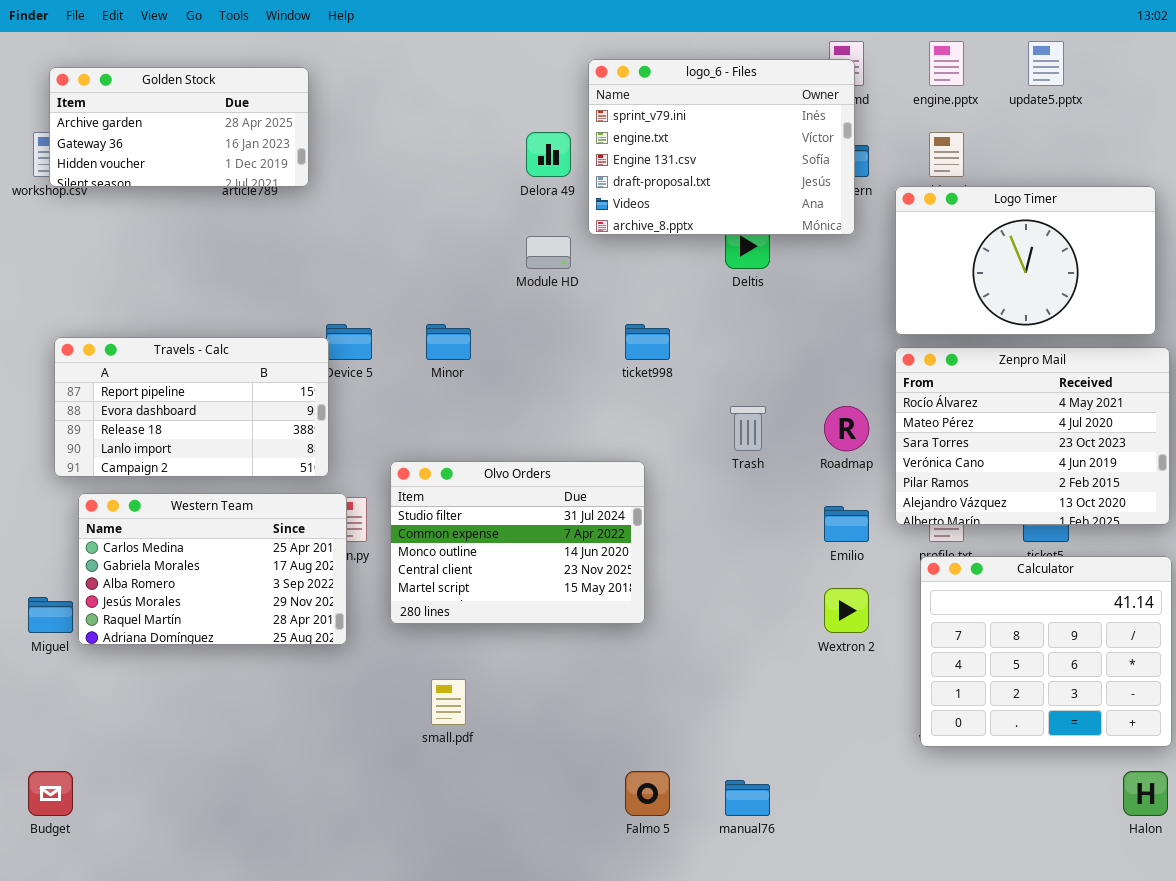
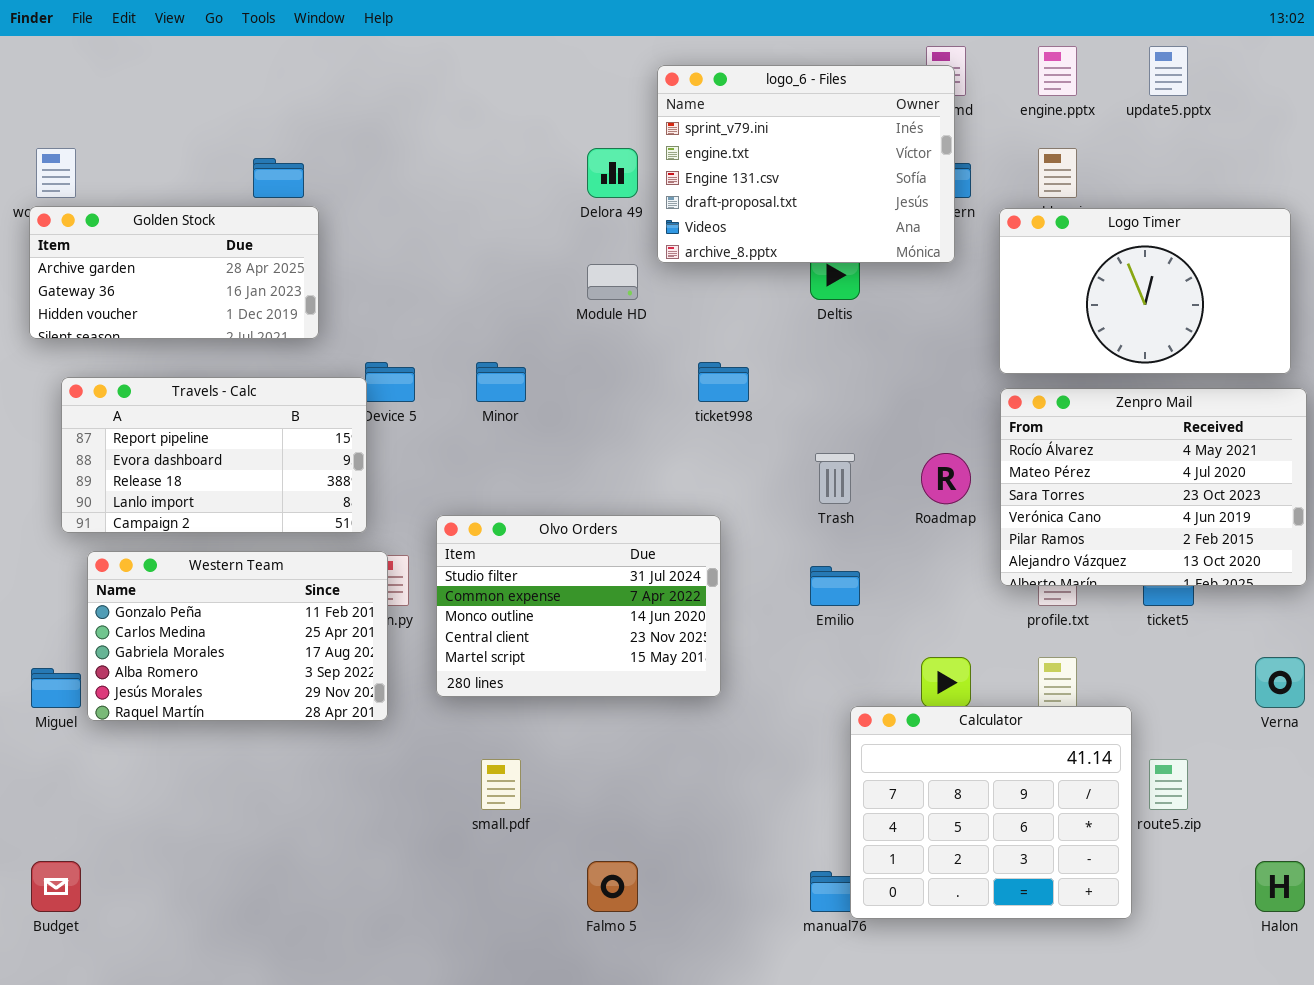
Golden Stock: [49,67,309,187] -> [29,206,319,339], moved
Western Team: [78,493,347,645] -> [87,551,388,721], scrolled up 1 row
Emilio: [824,506,869,542] -> [810,566,860,606], moved
Calculator: [920,556,1172,747] -> [850,706,1132,919], moved
Falmo 5: [625,771,670,816] -> [587,861,638,912], moved

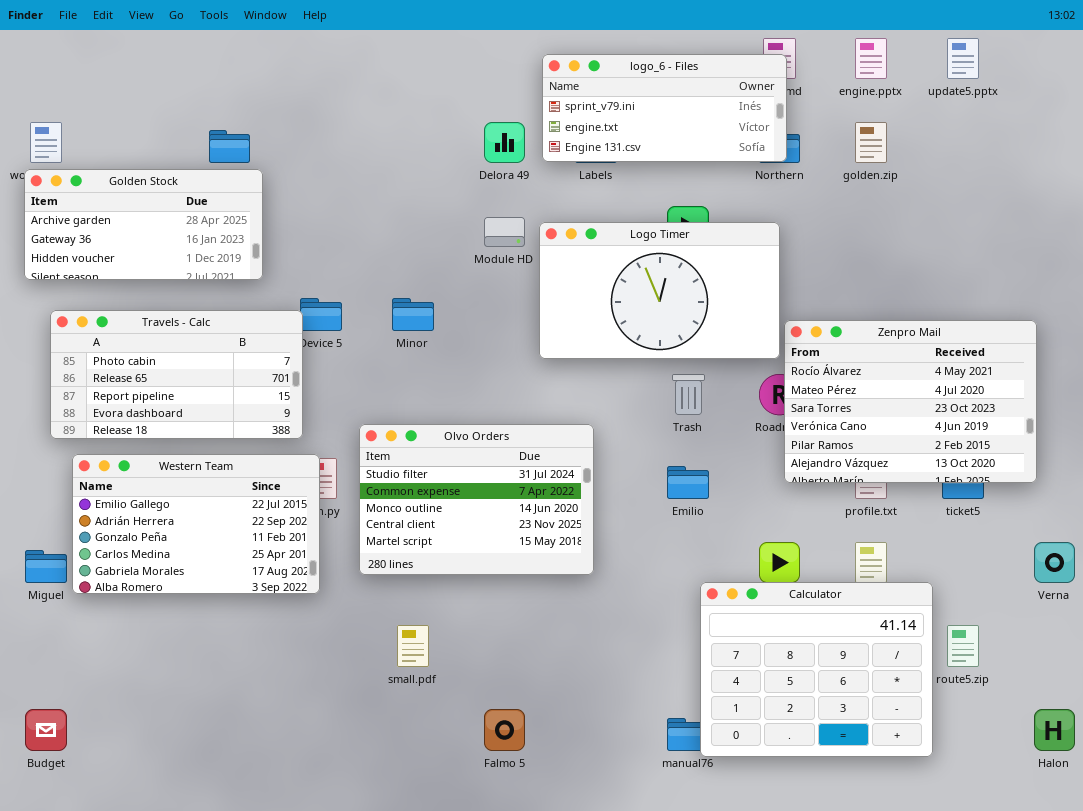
logo_6 - Files: [657,65,955,263] -> [542,54,787,162], resized
Logo Timer: [999,208,1291,374] -> [539,222,780,359], moved
Travels - Calc: [61,377,367,533] -> [50,310,303,439], scrolled up 2 rows
Zenpro Mail: [1000,388,1307,586] -> [784,320,1037,483], moved
Western Team: [87,551,388,721] -> [72,454,320,594], scrolled up 2 rows

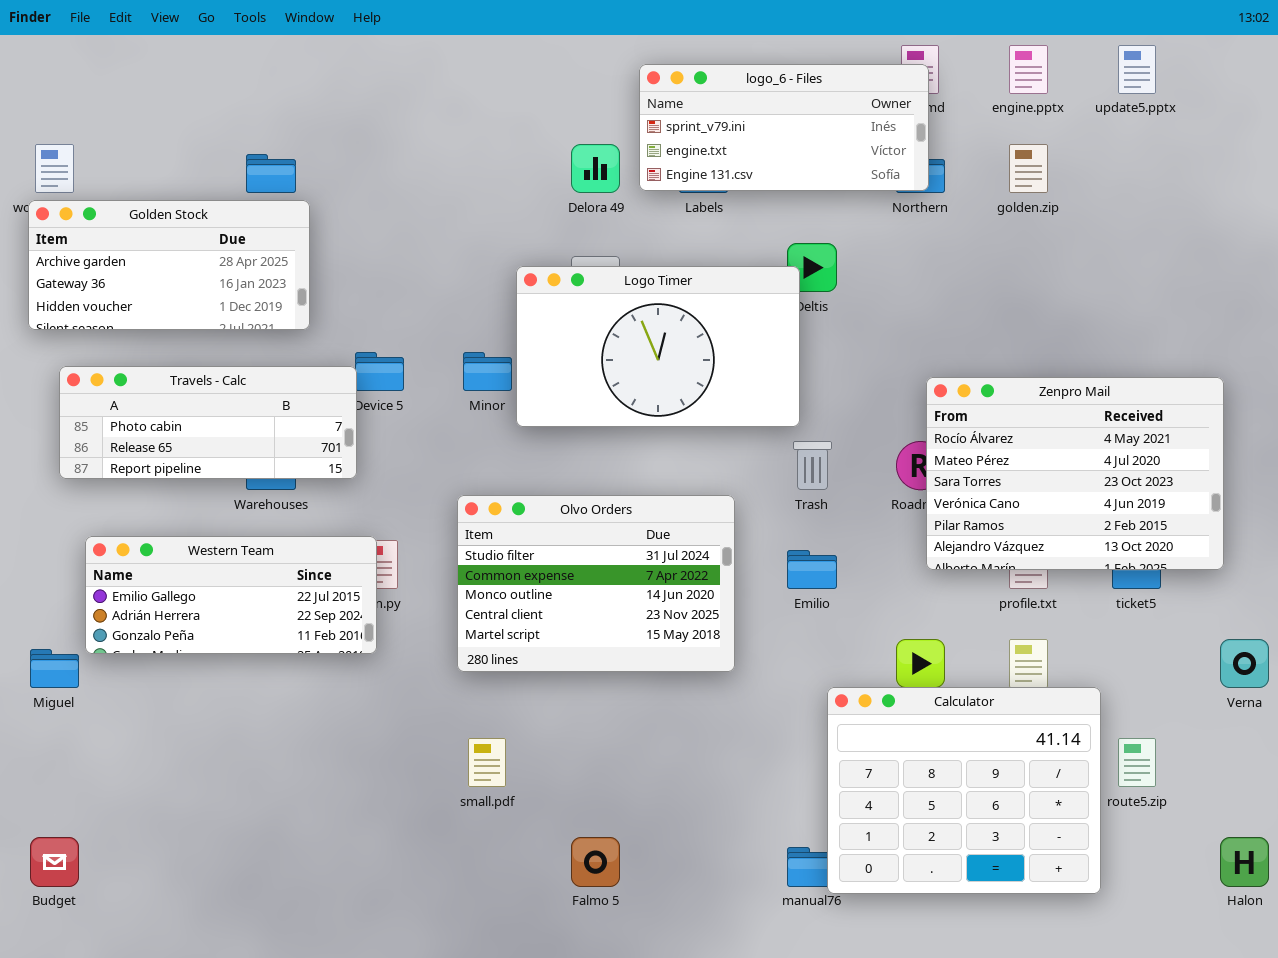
Logo Timer: [539,222,780,359] -> [516,266,800,427], moved
Travels - Calc: [50,310,303,439] -> [59,366,357,479], resized
Olvo Orders: [359,424,594,575] -> [457,495,735,672], moved
Western Team: [72,454,320,594] -> [85,536,377,654], resized

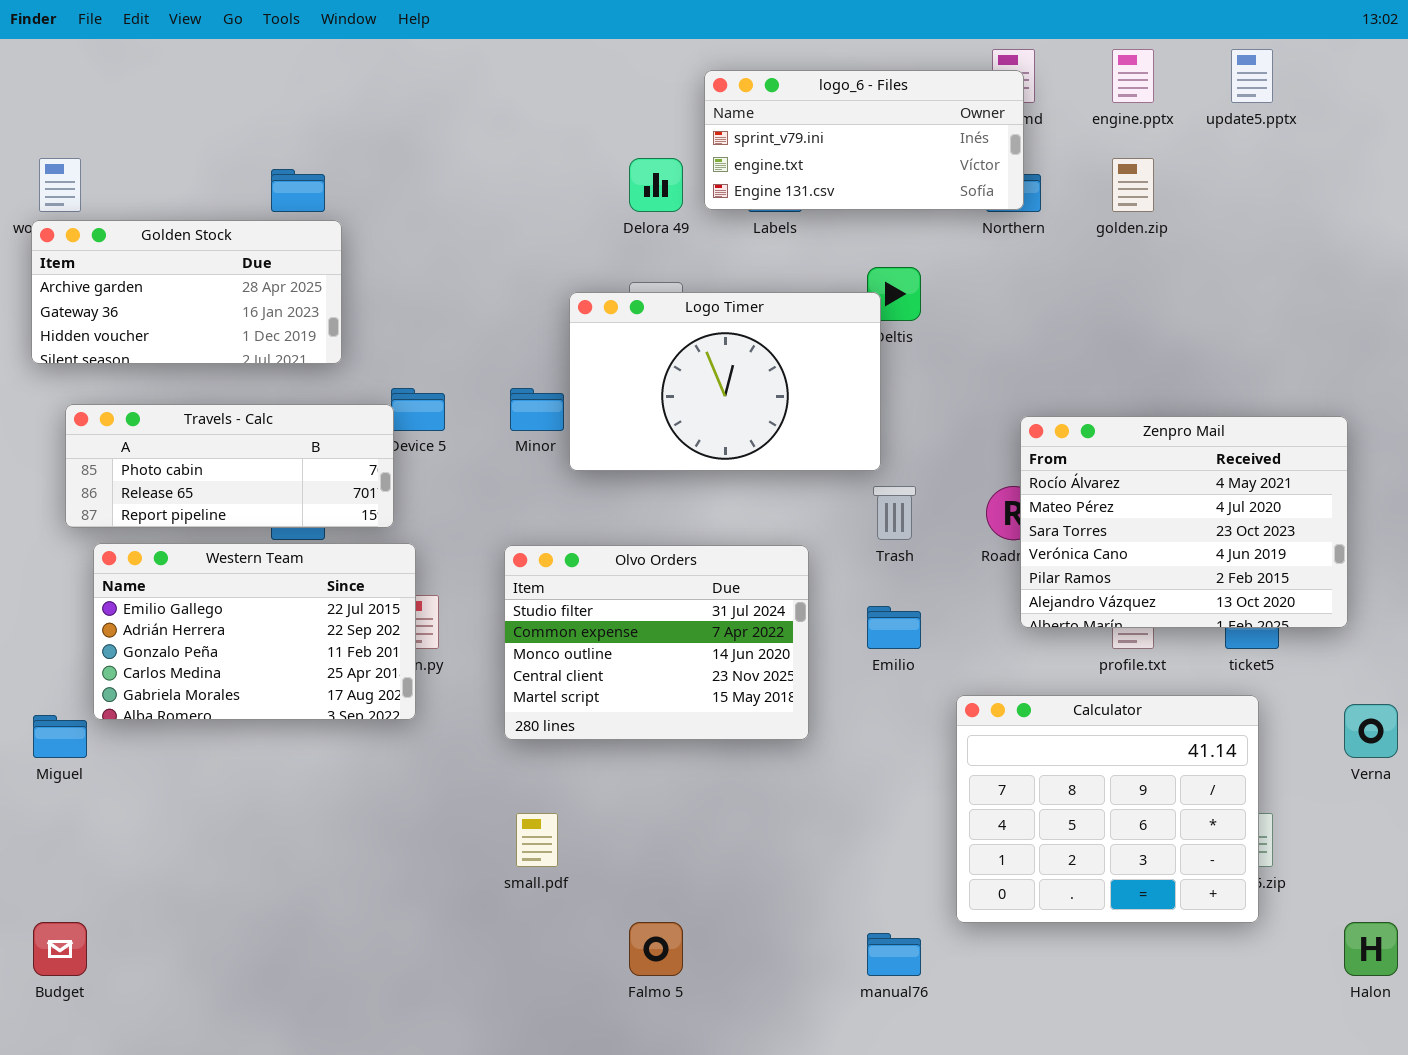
Western Team: [85,536,377,654] -> [93,543,416,720], resized
Calculator: [827,687,1101,894] -> [956,695,1259,923], moved

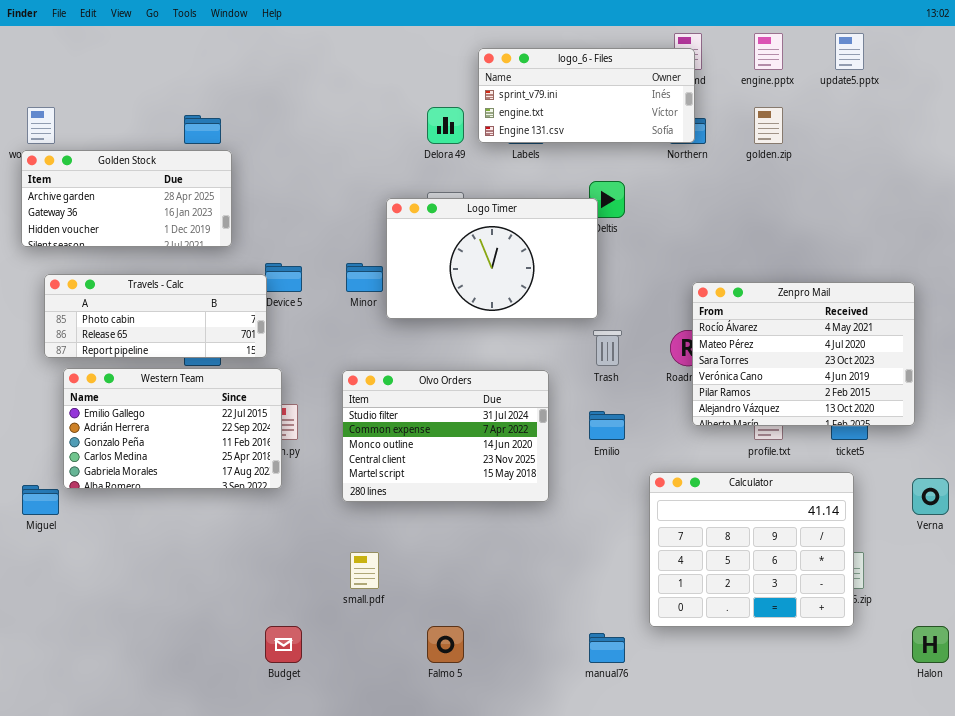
Budget: [33,922,87,976] -> [265,626,302,663], moved

